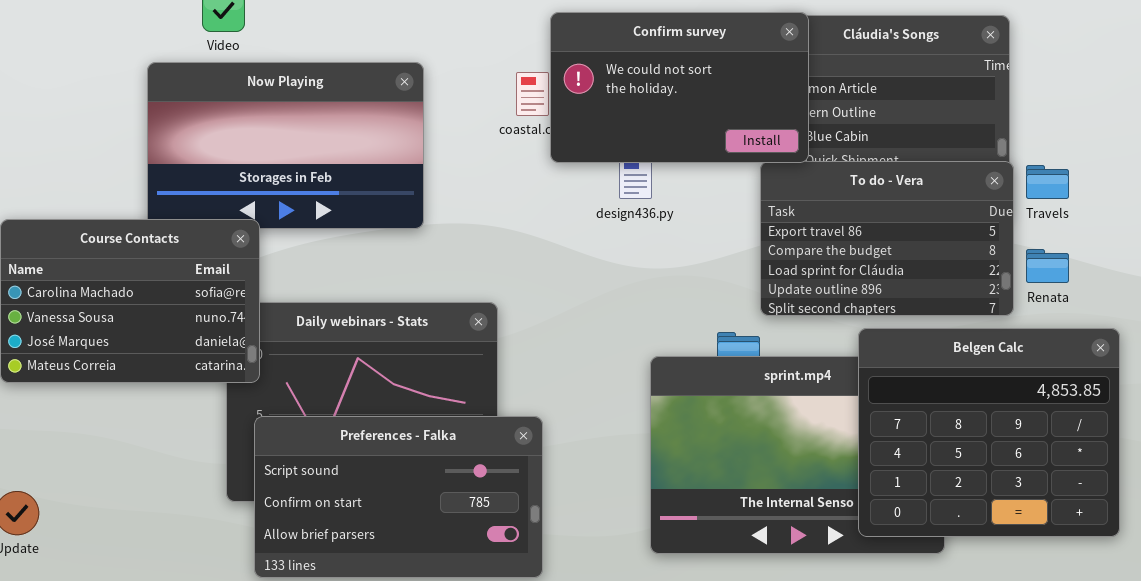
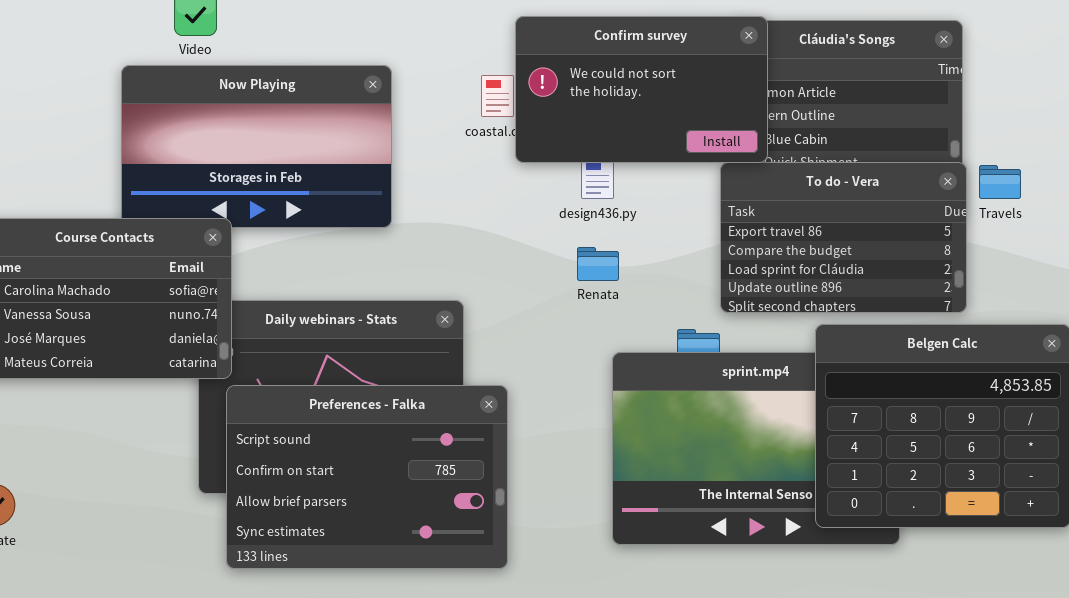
Renata: [1026,249,1069,283] -> [577,247,619,281], moved
Preferences - Falka: [254,416,543,578] -> [226,385,508,569], resized

